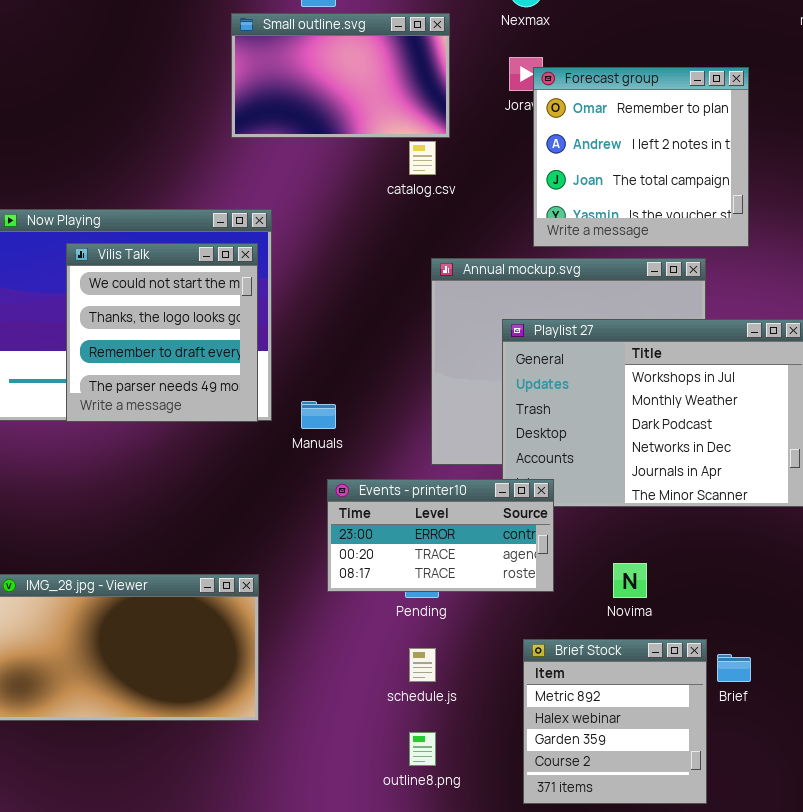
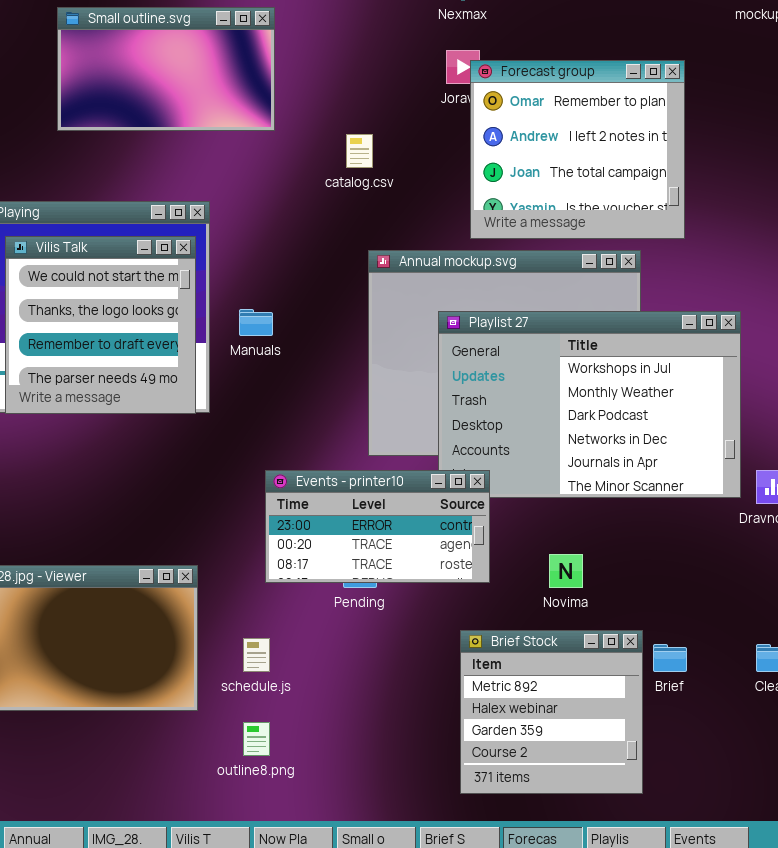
Small outline.svg: [231,13,450,138] -> [57,7,275,131], moved
Manuals: [301,401,336,429] -> [239,309,273,336], moved
schedule.js: [409,648,436,682] -> [243,638,270,672], moved
outline8.png: [409,732,436,766] -> [243,722,270,756], moved

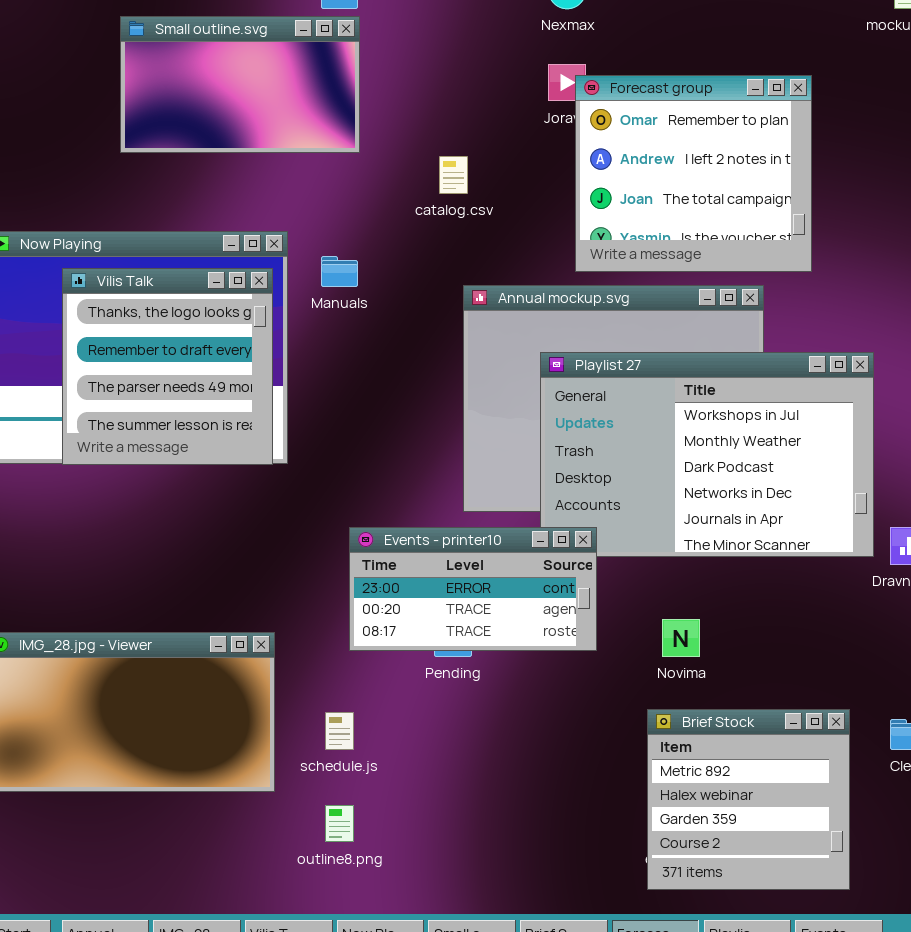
Vilis Talk: [5,236,196,414] -> [62,268,273,465], scrolled down 1 row
Manuals: [239,309,273,336] -> [321,256,358,287], moved
Brief Stock: [460,630,643,794] -> [647,709,850,890], moved

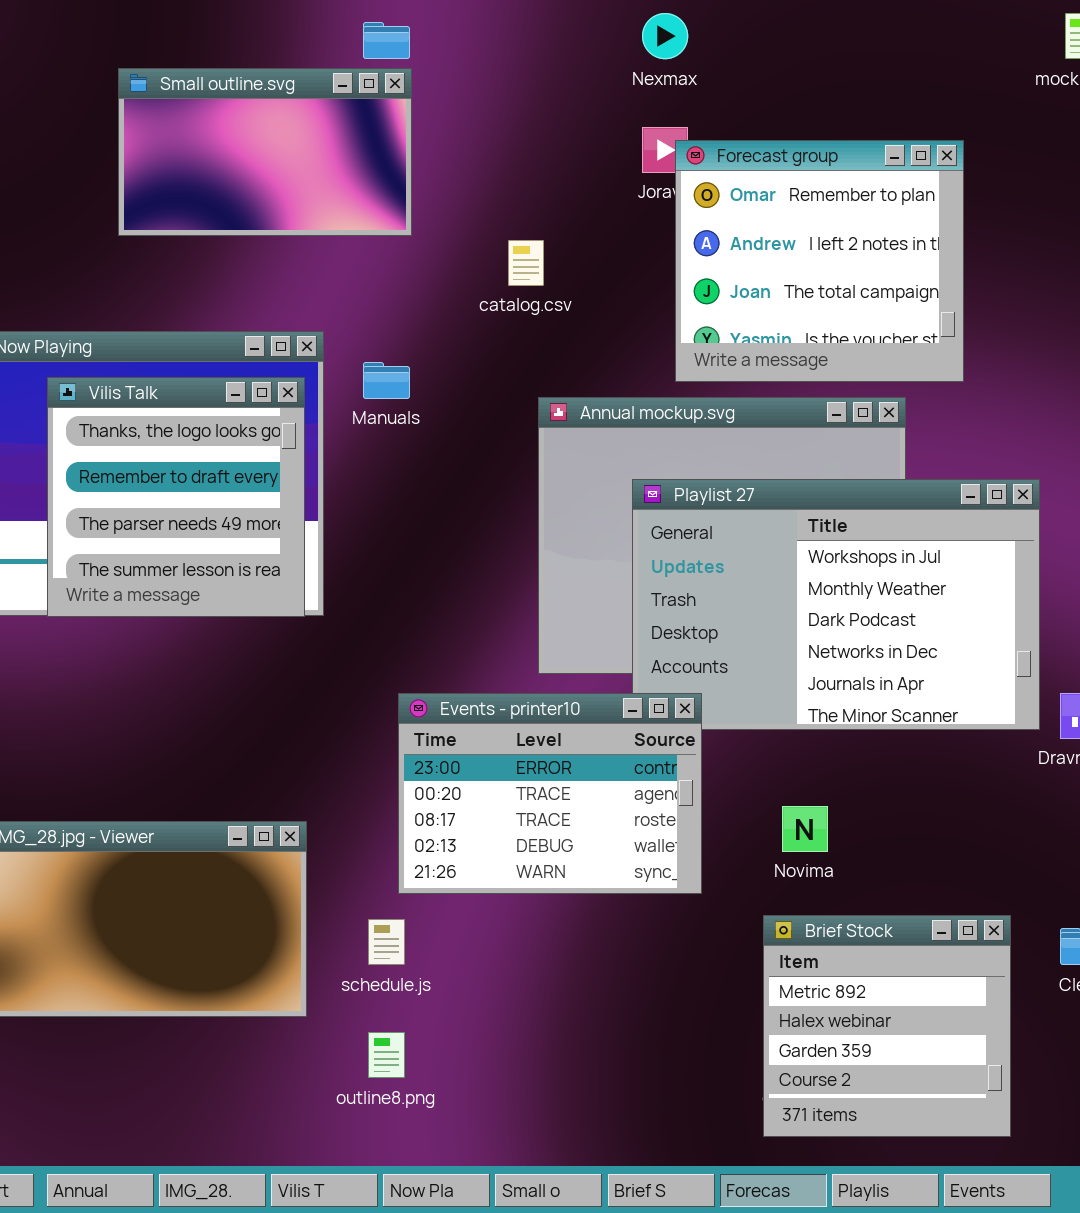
Events - printer10: [349,527,597,651] -> [398,693,702,894], resized

